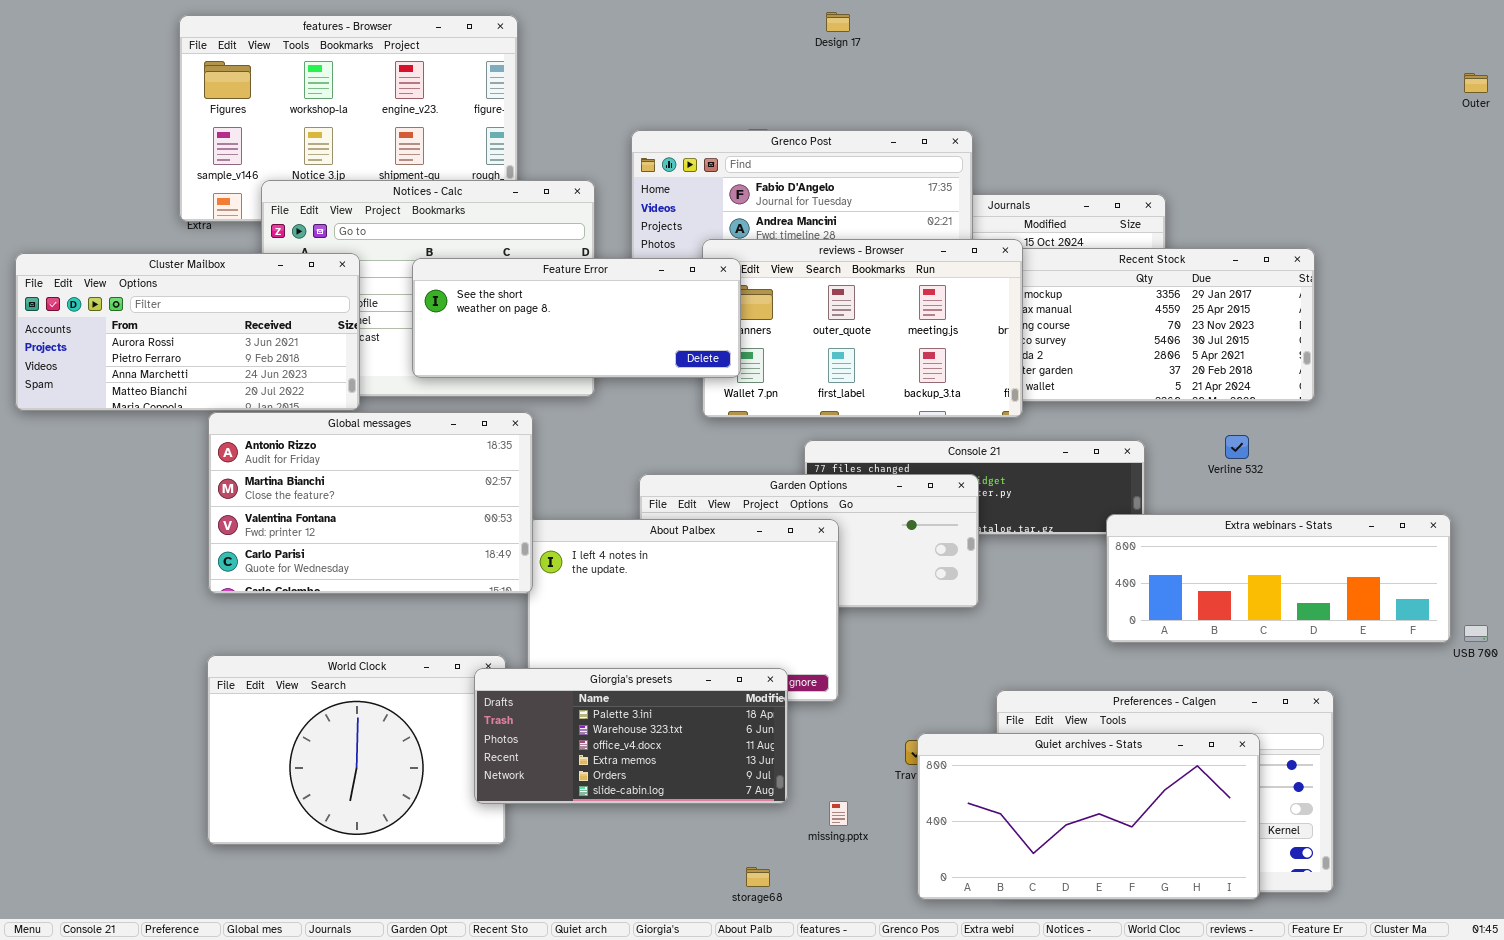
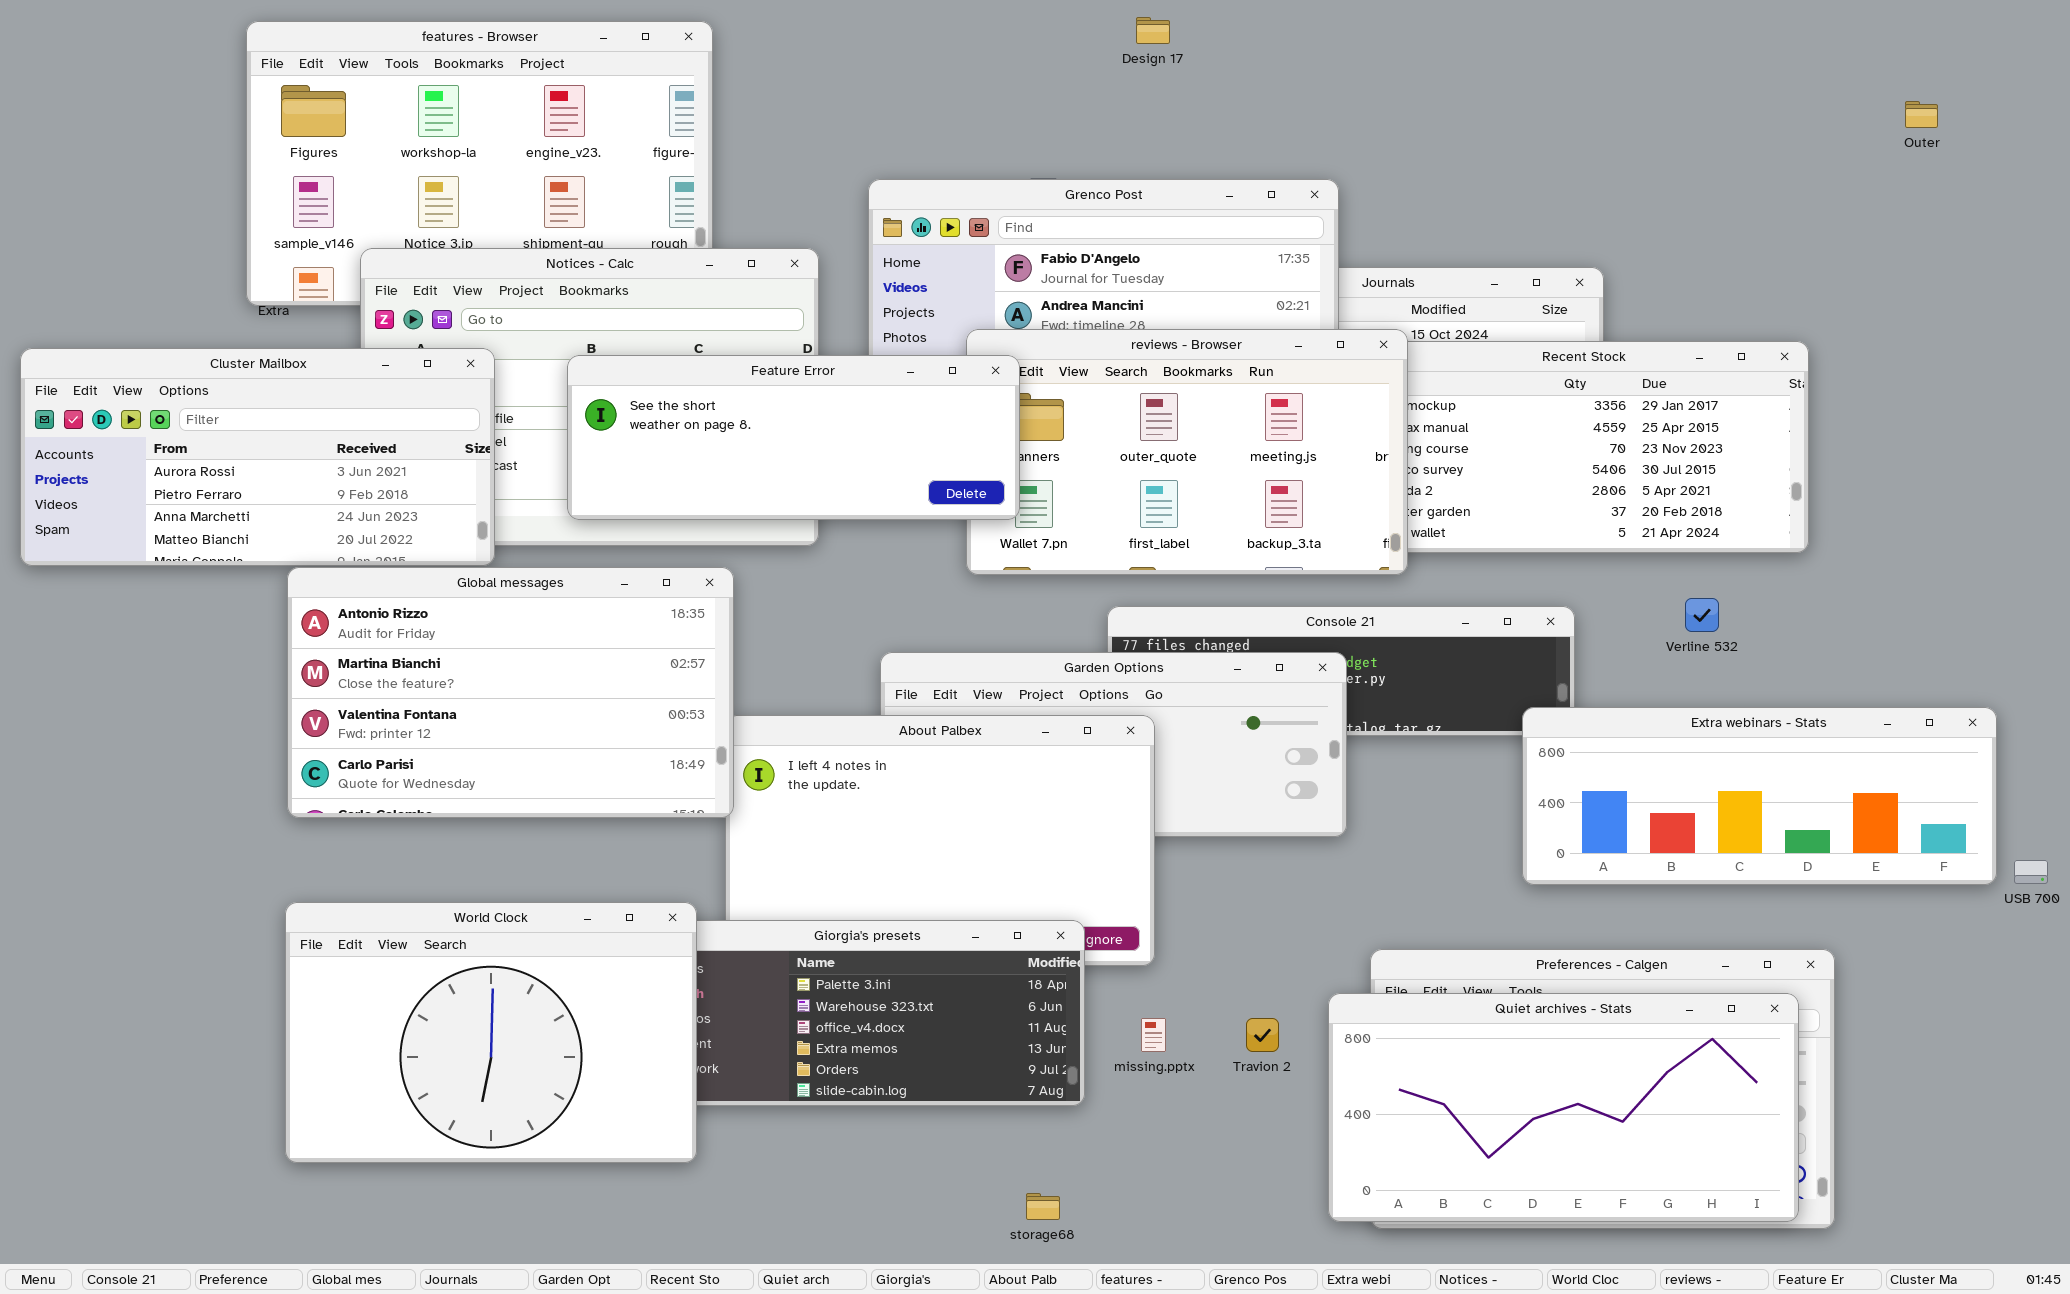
Outer: [1464,73,1488,93] -> [1905,101,1938,128], moved
World Clock: [207,655,506,845] -> [285,902,697,1163], raised
Quiet archives - Stats: [917,733,1260,900] -> [1328,993,1799,1222], moved
missing.pptx: [829,801,848,826] -> [1141,1018,1166,1052], moved

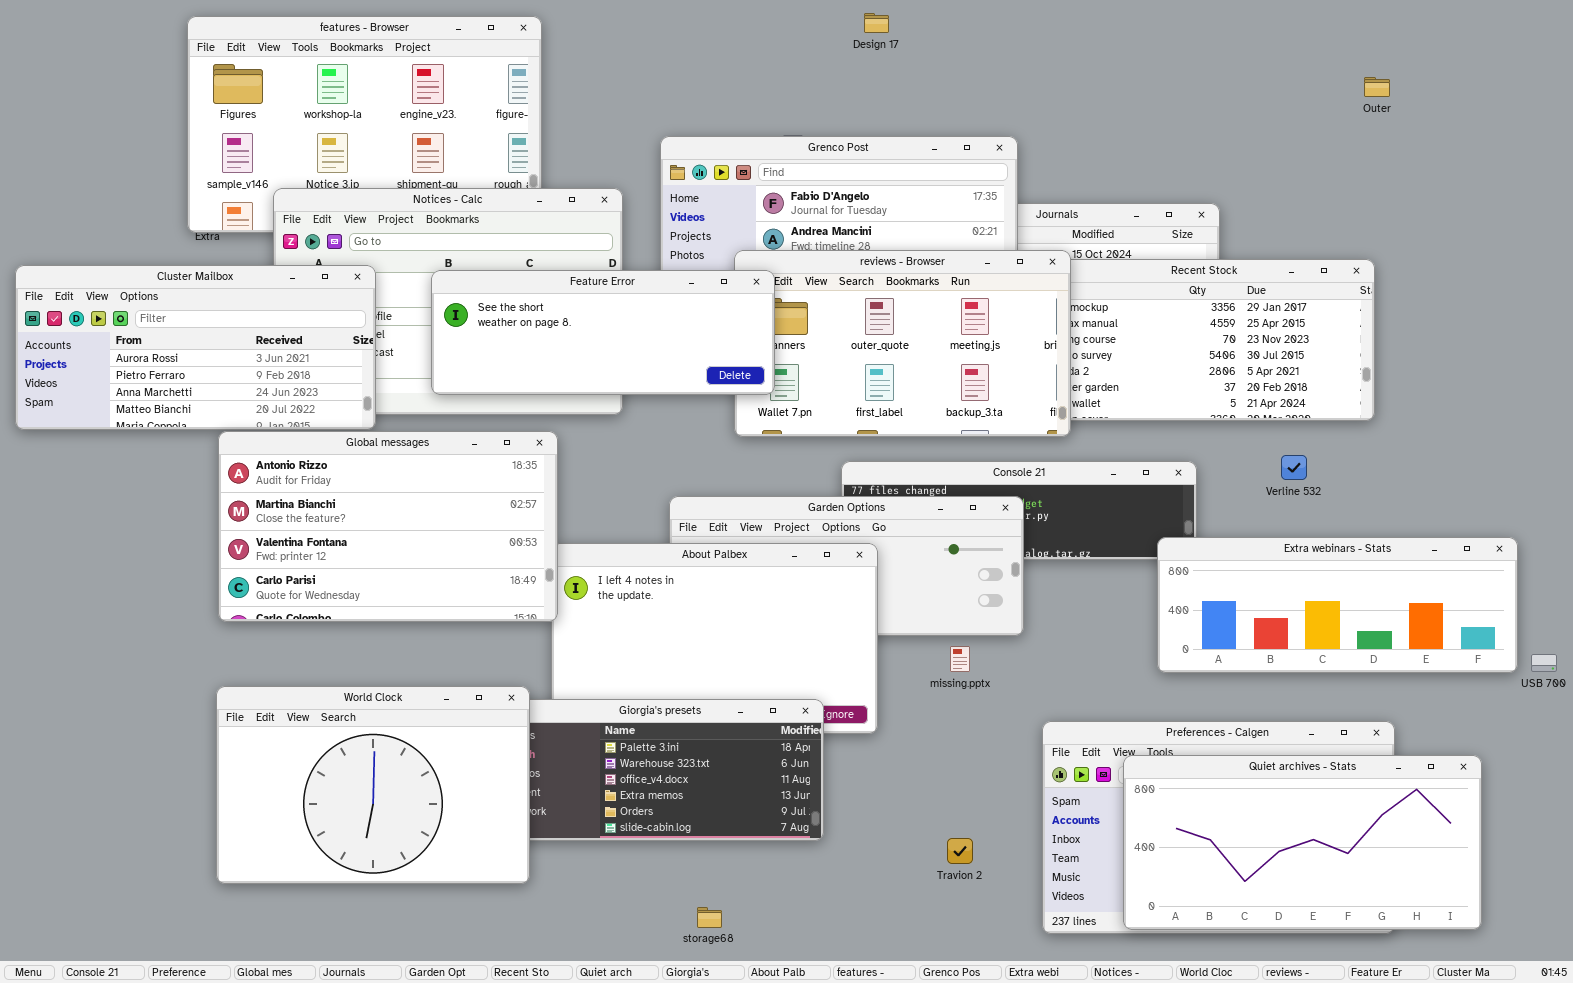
Outer: [1905,101,1938,128] -> [1364,77,1390,97], moved
Quiet archives - Stats: [1328,993,1799,1222] -> [1123,755,1482,930], moved
missing.pptx: [1141,1018,1166,1052] -> [950,646,970,672], moved
Travion 2: [1246,1018,1279,1052] -> [947,838,973,864], moved
storage68: [1026,1193,1060,1220] -> [697,907,722,928], moved

